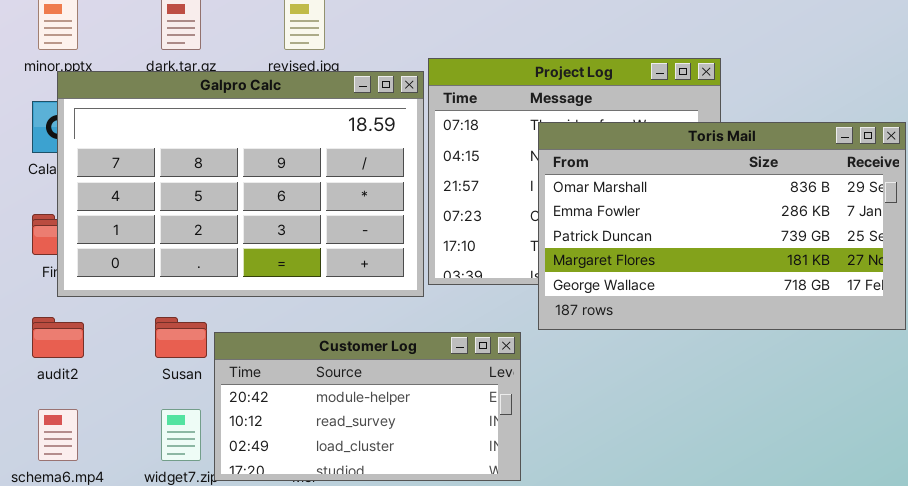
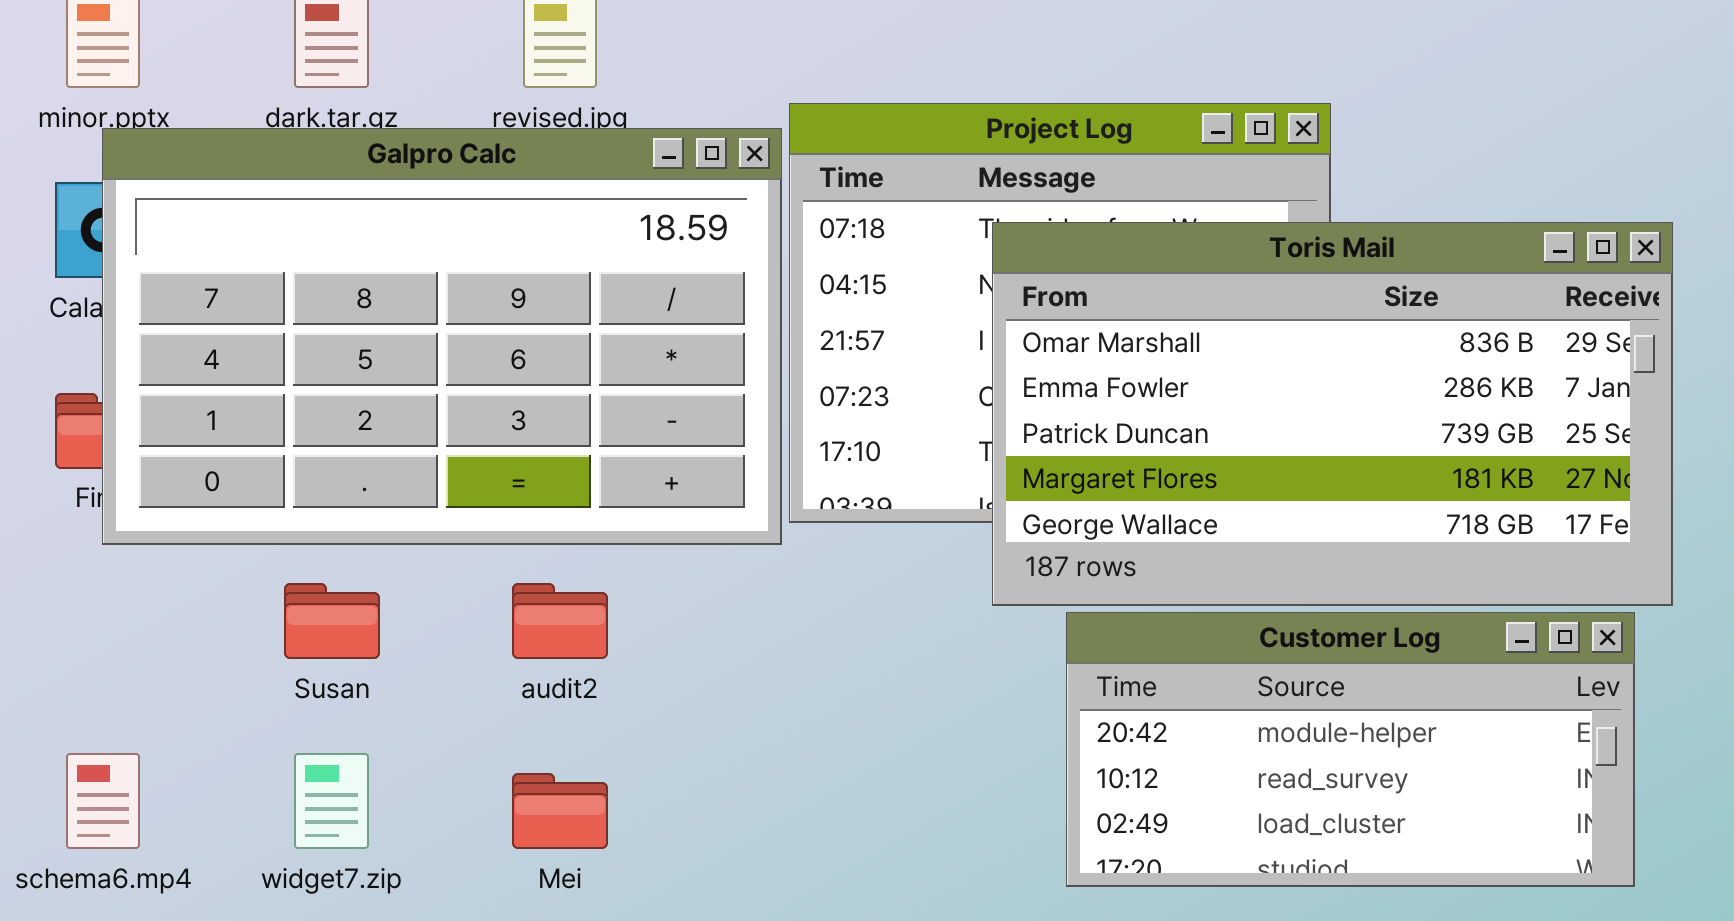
audit2: [32,317,84,358] -> [512,583,608,659], moved
Customer Log: [214,332,521,481] -> [1066,612,1635,887], moved

